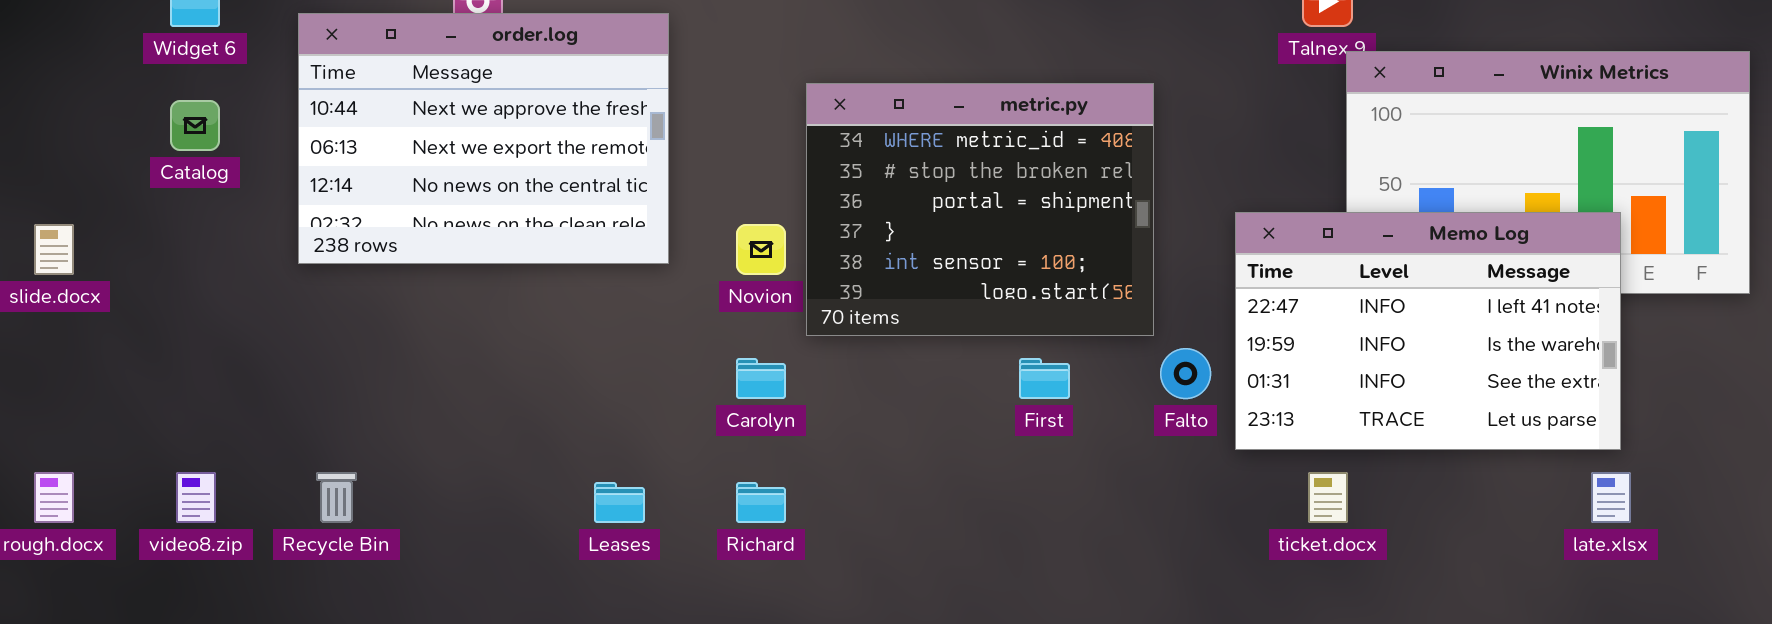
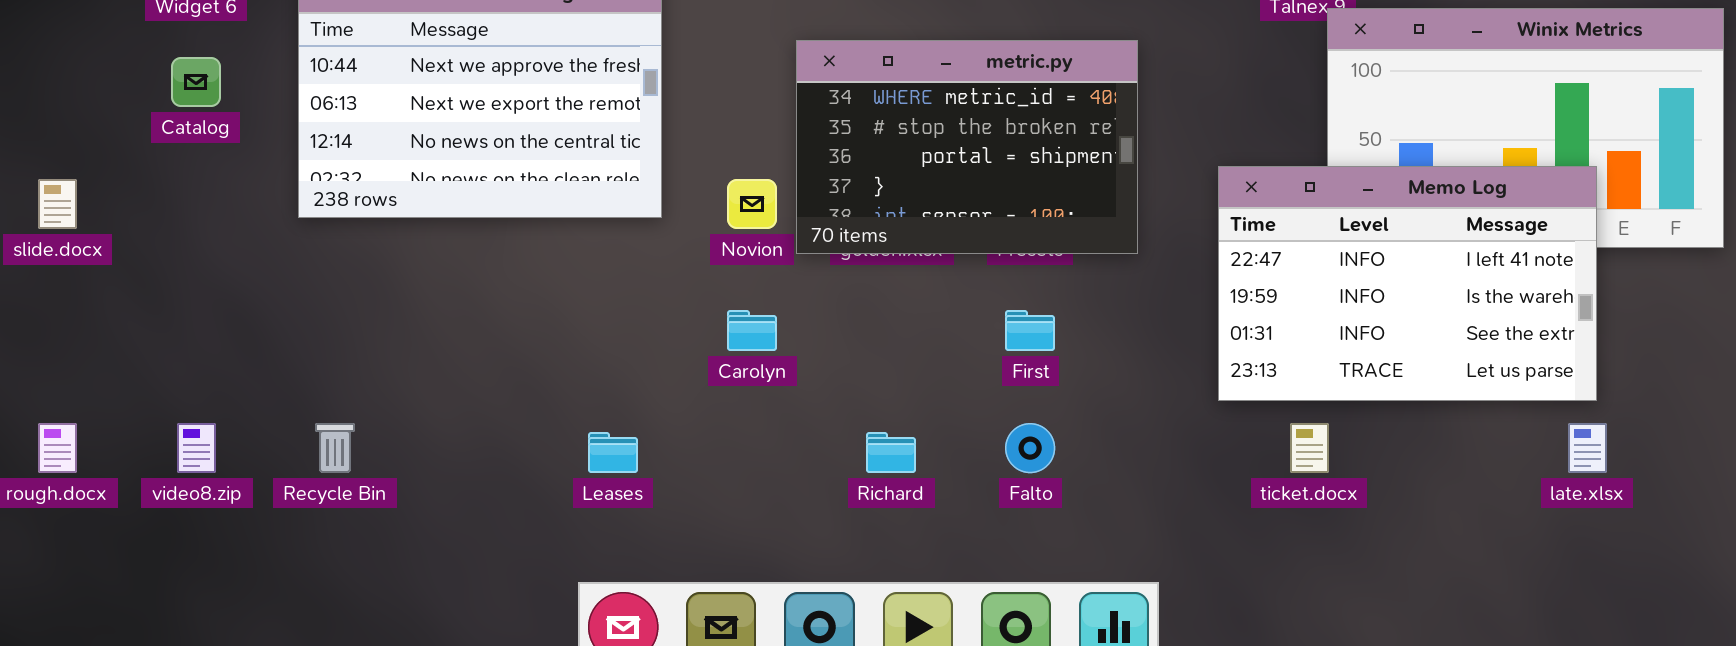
metric.py: [806,83,1154,336] -> [796,40,1138,254], resized
Falto: [1160,348,1211,399] -> [1005,423,1055,473], moved
Richard: [736,482,786,523] -> [866,432,916,473], moved

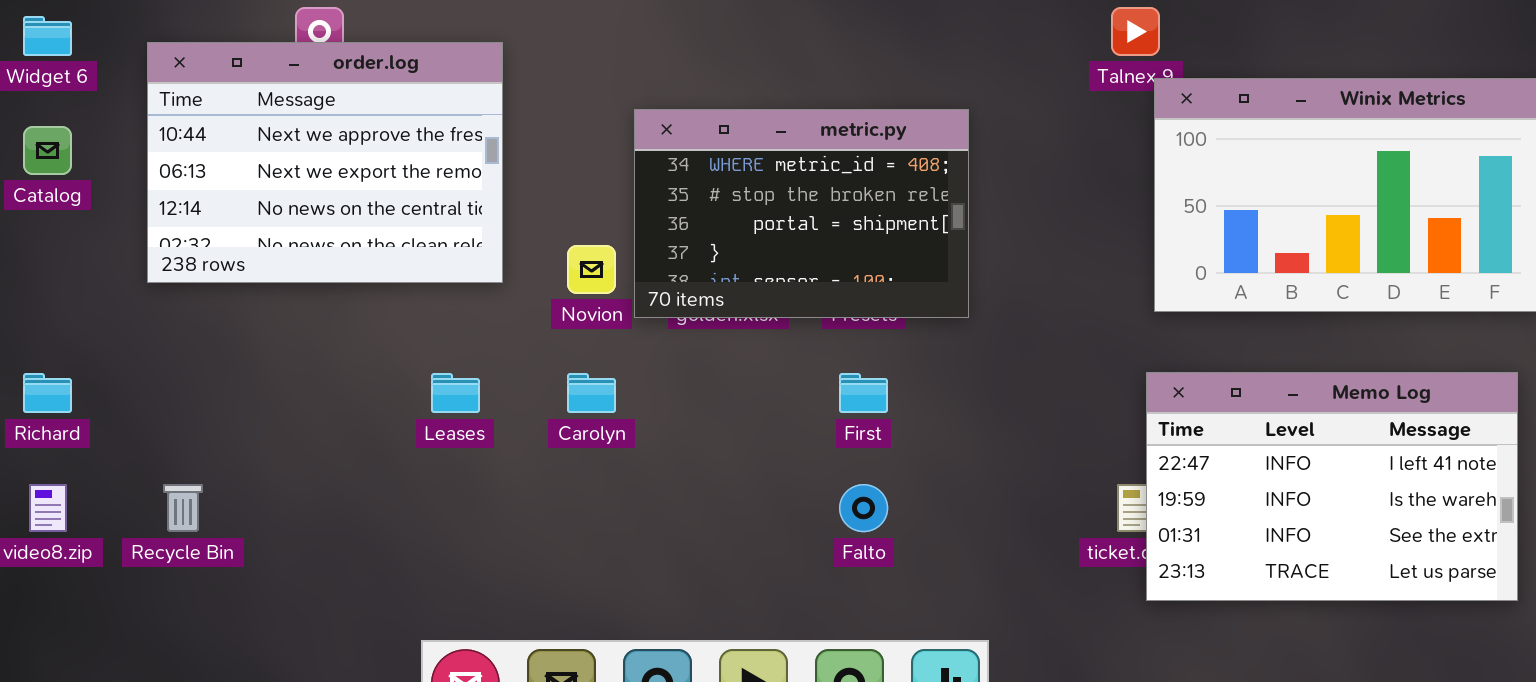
Memo Log: [1218,166,1597,401] -> [1146,372,1518,601], moved
Leases: [588,432,638,473] -> [431,373,480,413], moved
Richard: [866,432,916,473] -> [23,373,72,413], moved

